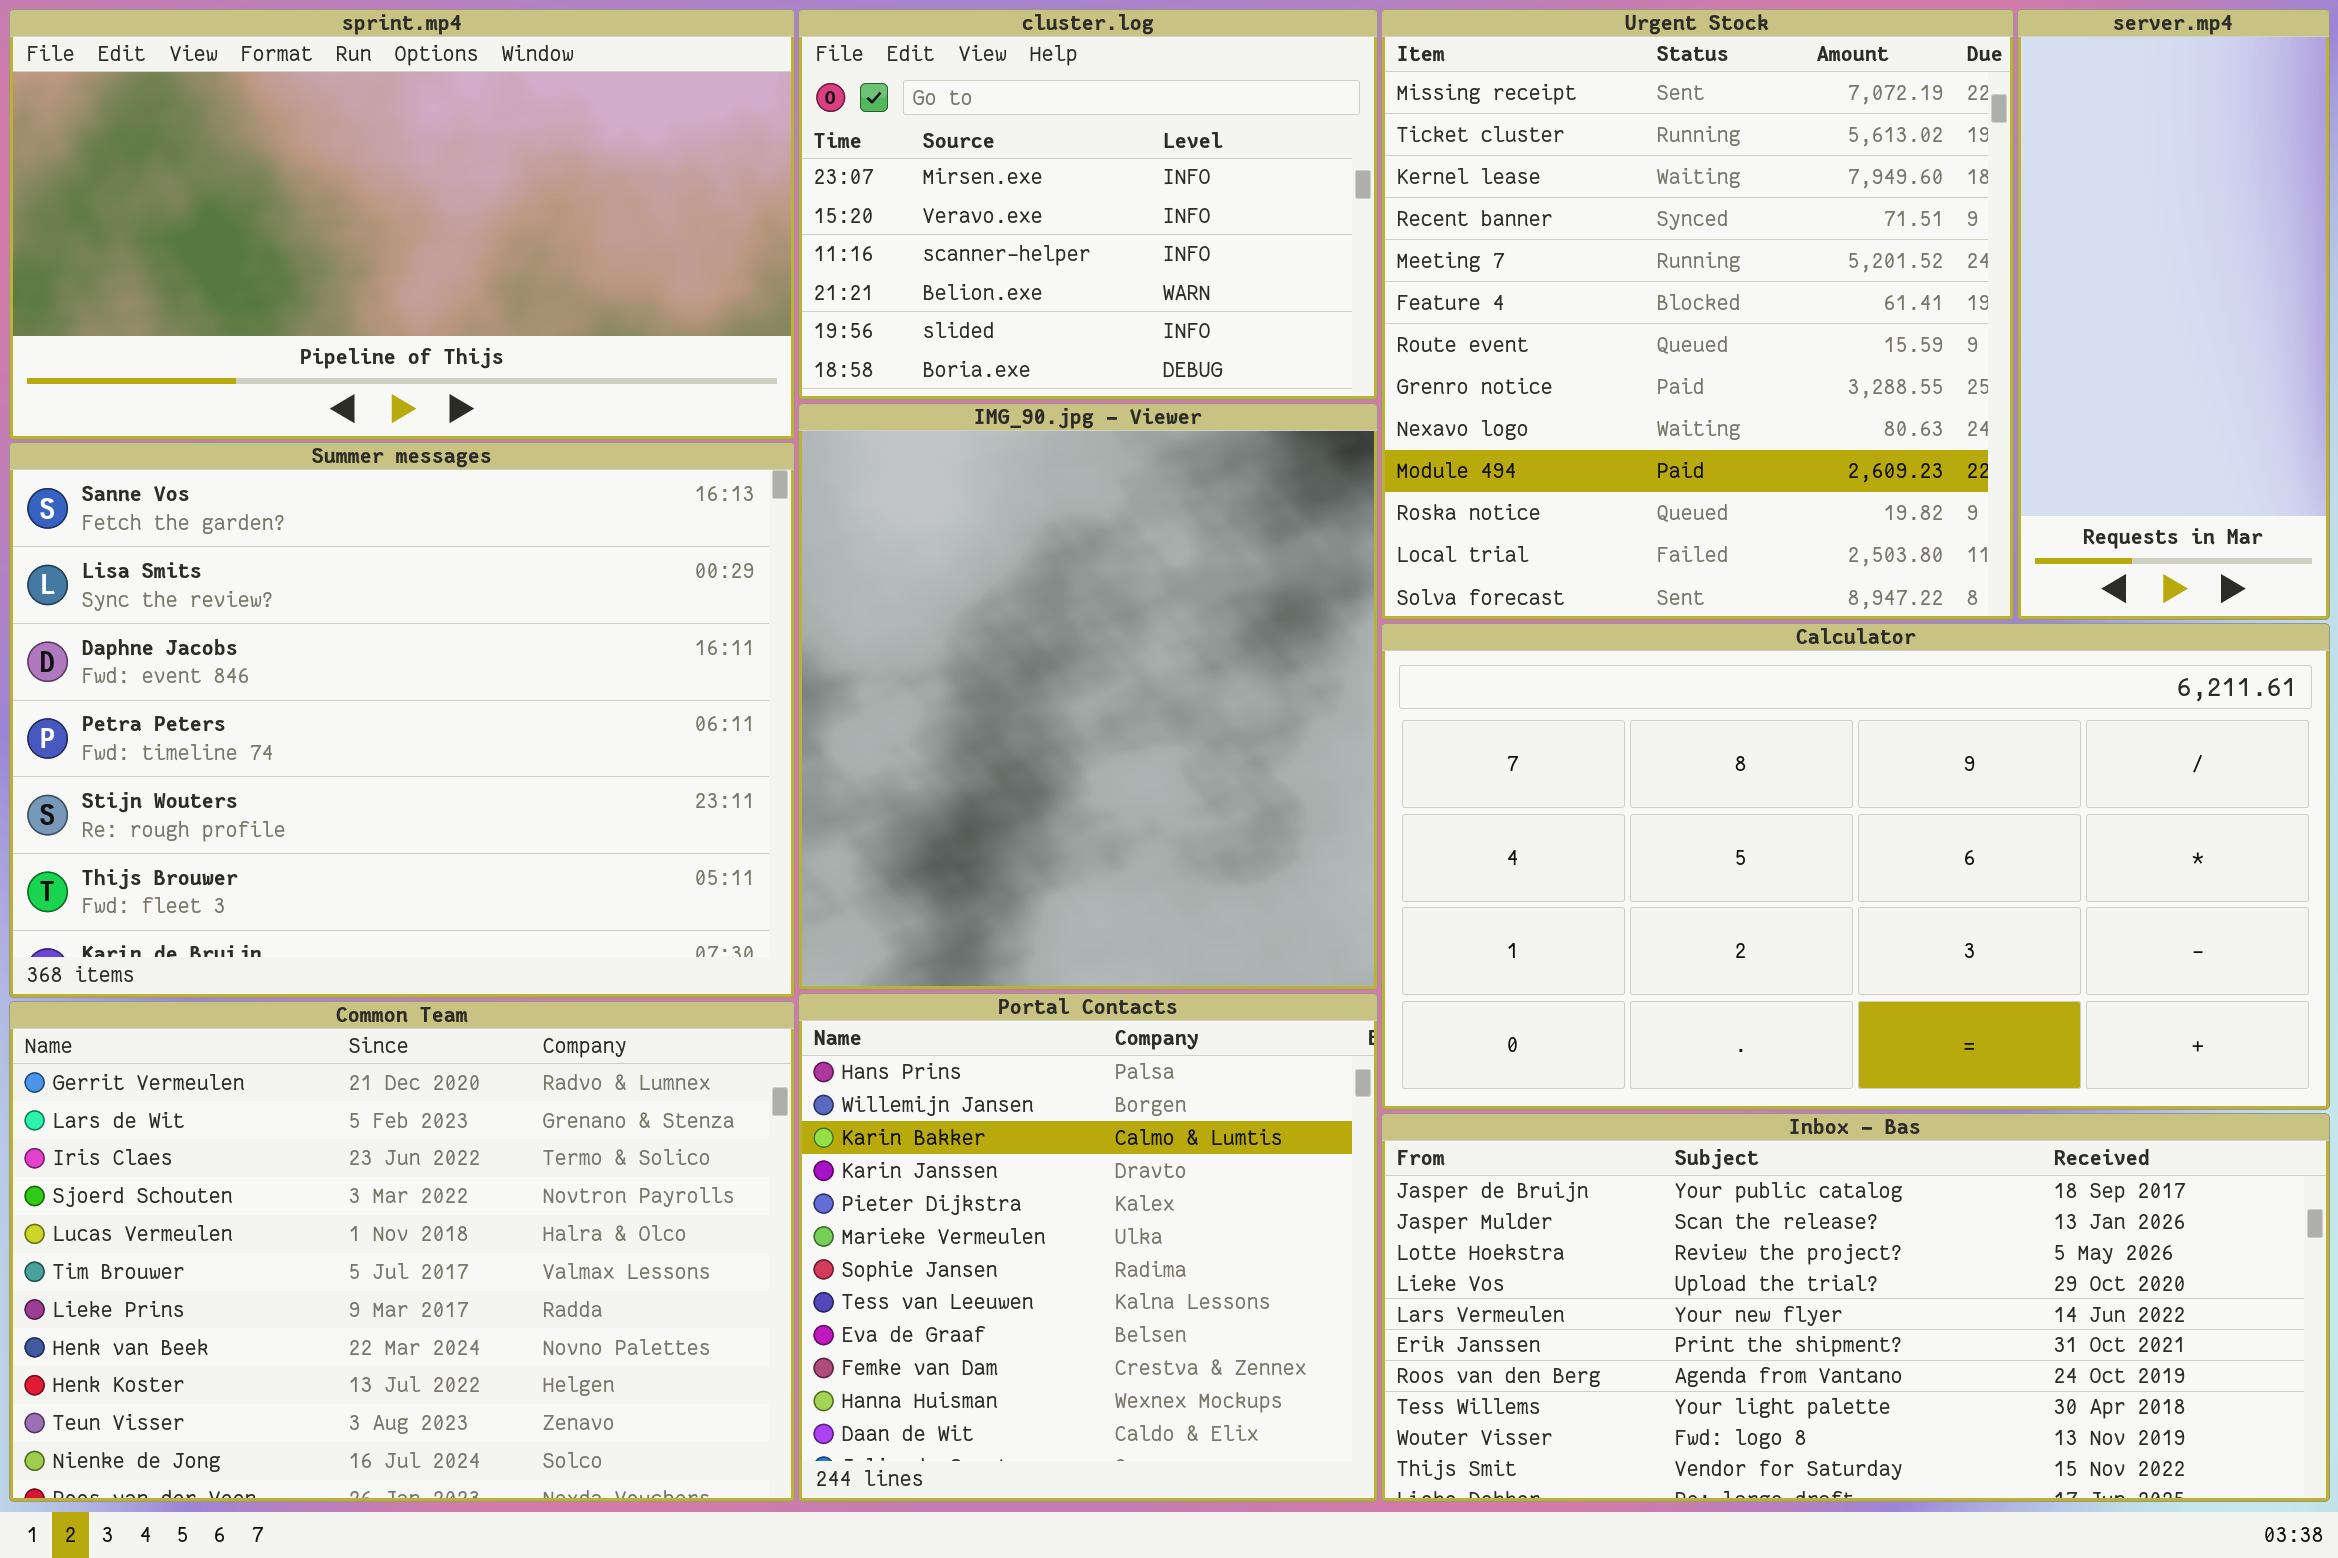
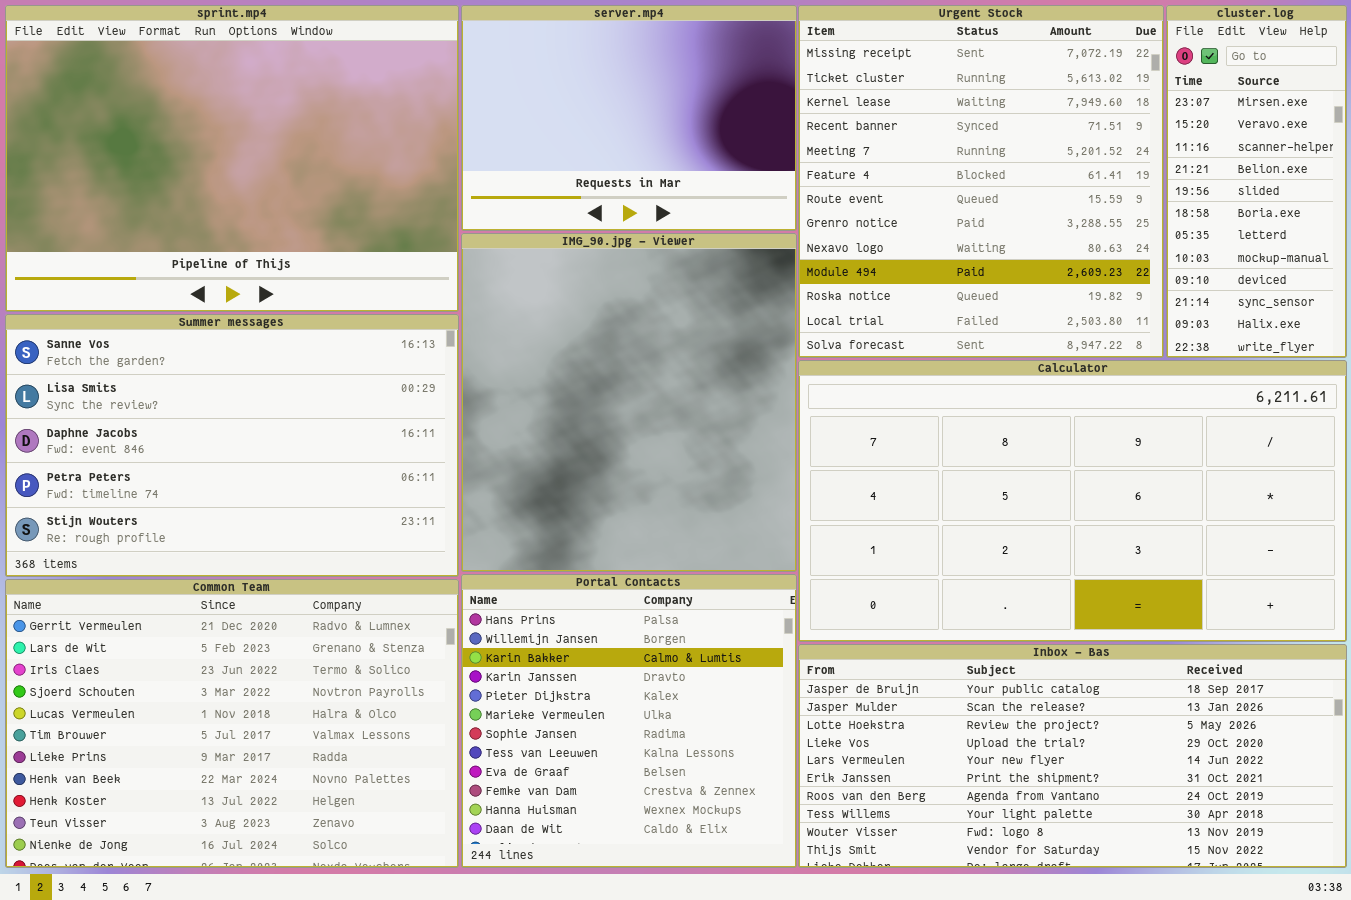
sprint.mp4: [9,9,795,440] -> [5,5,459,312], resized
cluster.log: [798,9,1378,400] -> [1166,5,1347,358], moved, resized
server.mp4: [2017,9,2330,620] -> [461,5,797,231], moved, resized
Summer messages: [9,442,795,998] -> [5,314,459,577], resized

